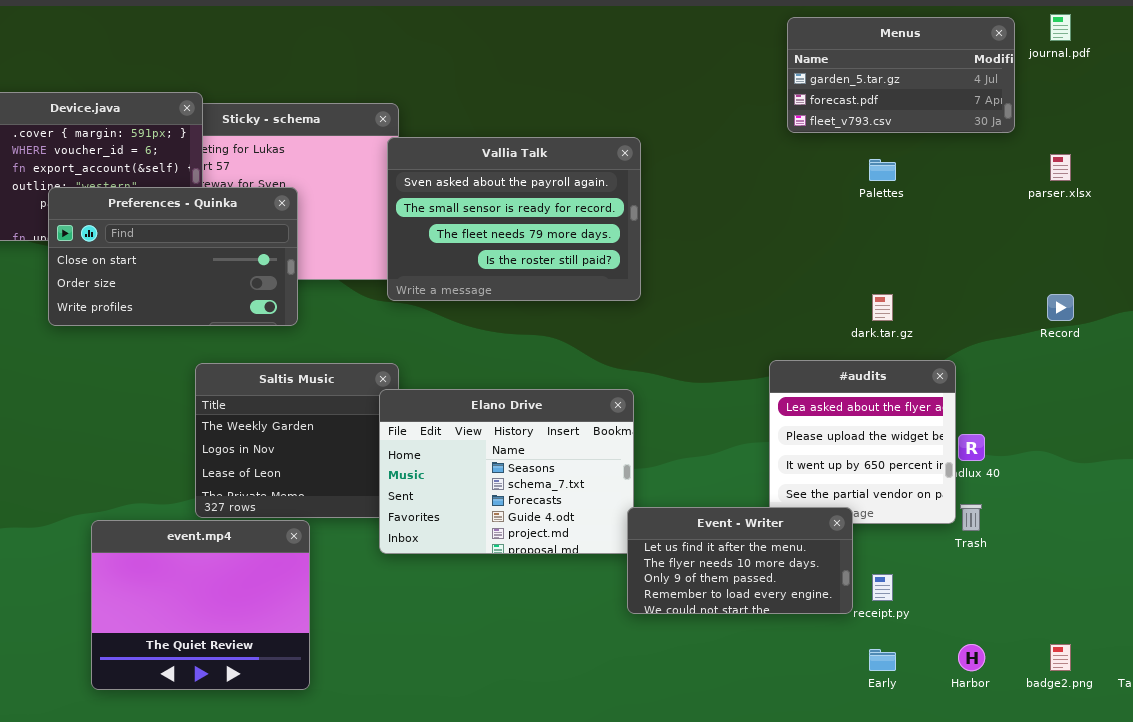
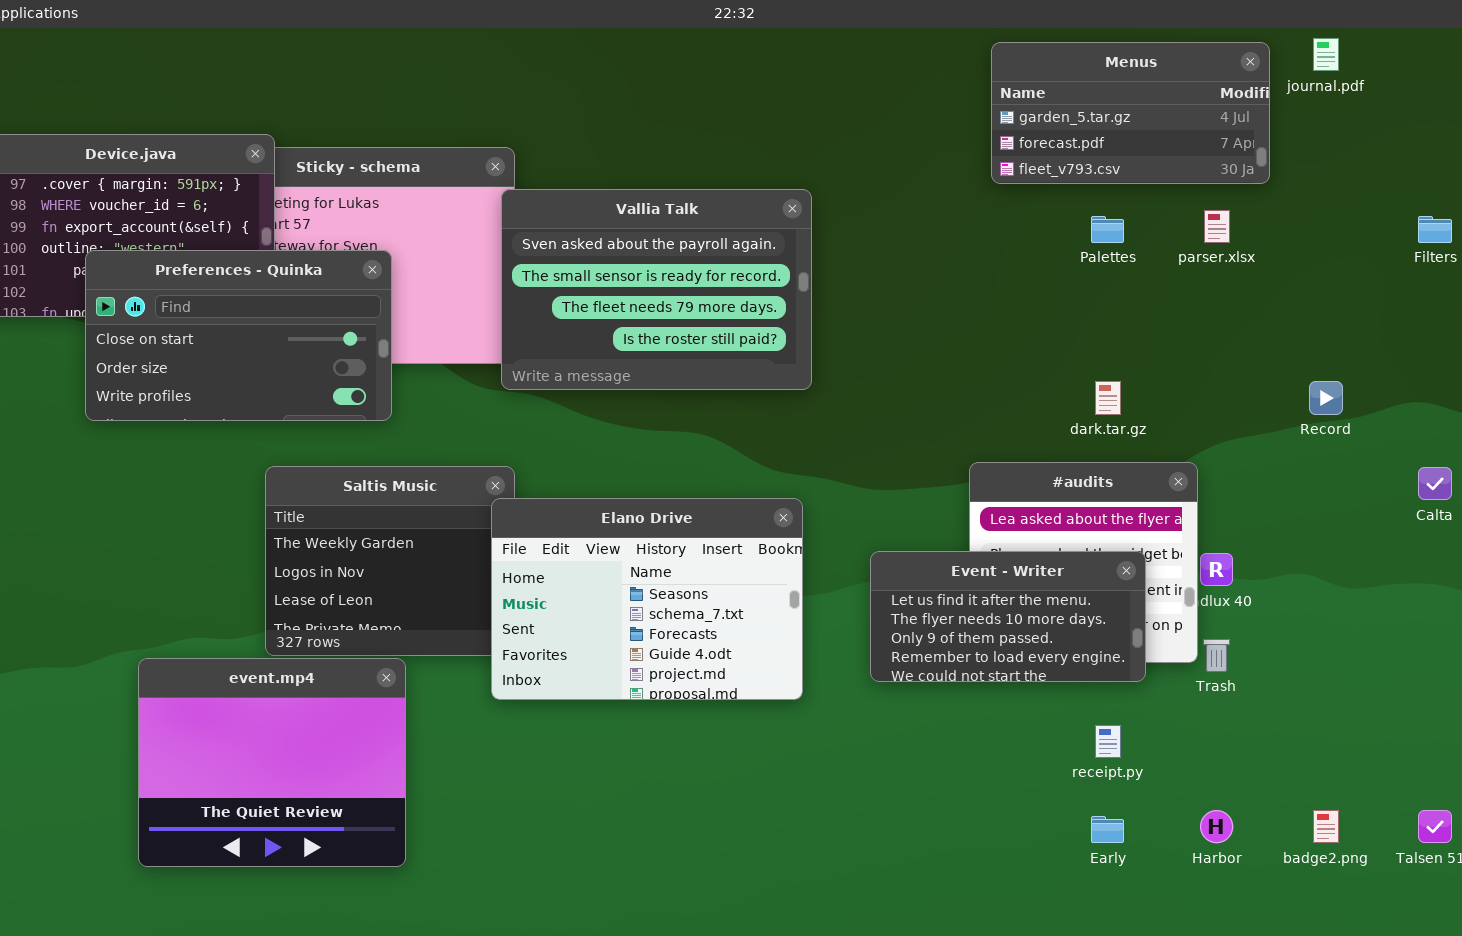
parser.xlsx: [1050,154,1071,181] -> [1204,210,1230,243], moved
Event - Writer: [627,507,853,614] -> [870,551,1146,682], moved

